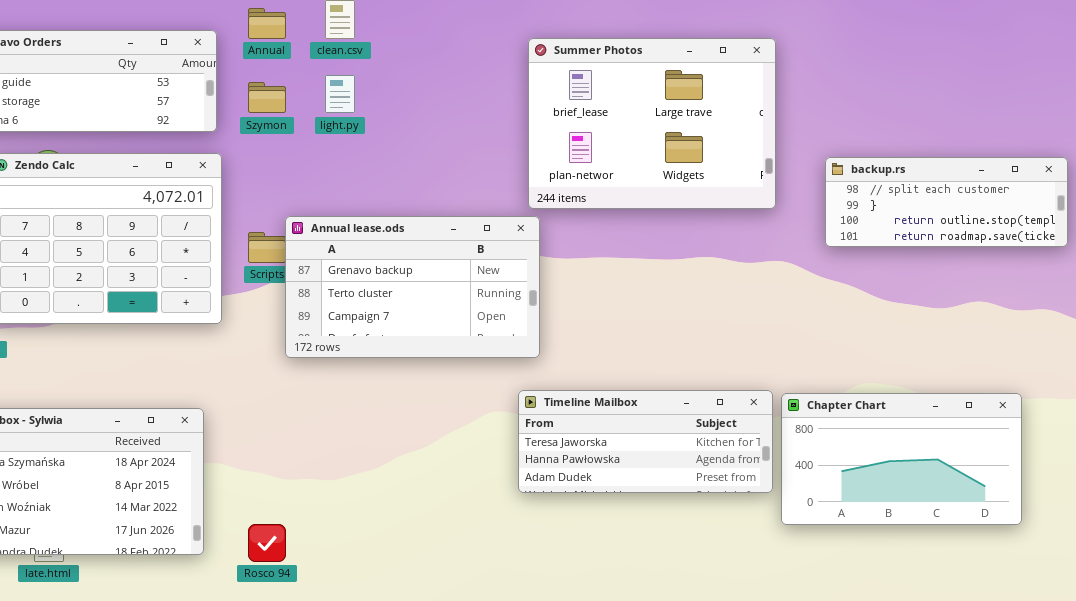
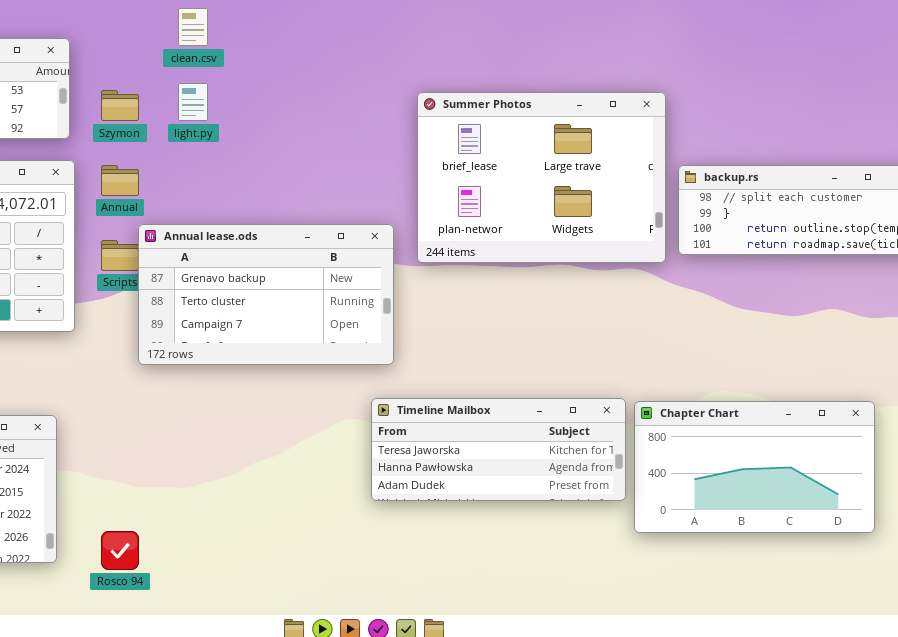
Annual: [248,8,286,39] -> [101,165,139,196], moved
Summer Photos: [528,38,776,209] -> [417,92,666,263], moved

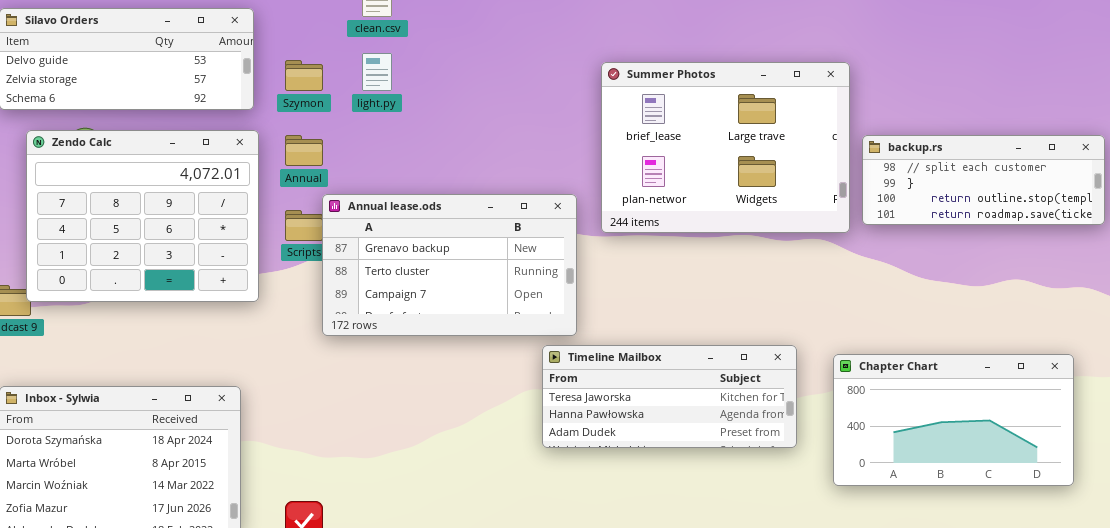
Timeline Mailbox: [371,398,626,501] -> [542,345,797,448], moved
Chapter Chart: [634,401,875,533] -> [833,354,1074,486], moved

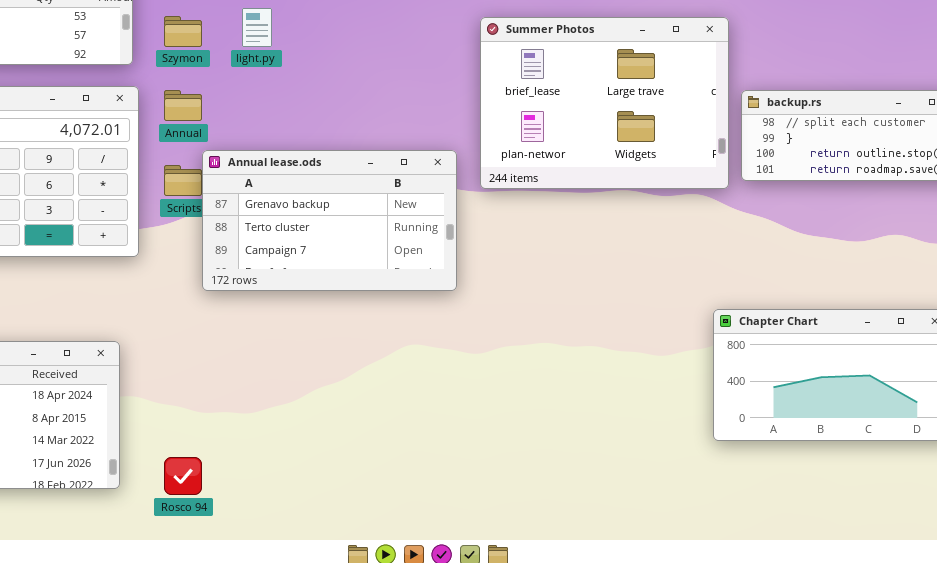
Timeline Mailbox: [542,345,797,448] -> none, closed

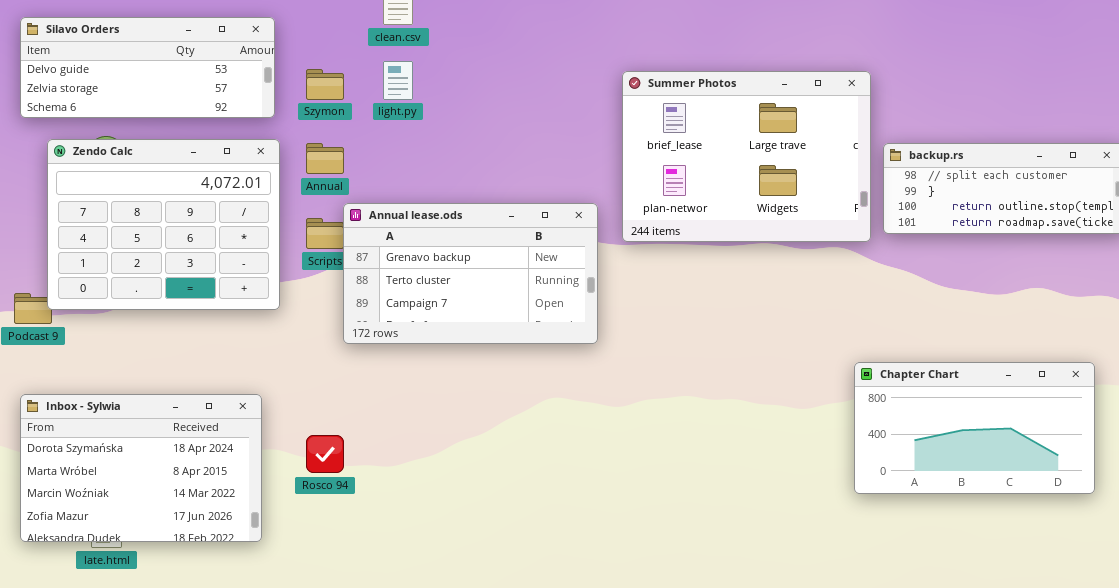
Rosco 94: [164,457,202,495] -> [306,435,344,473], moved

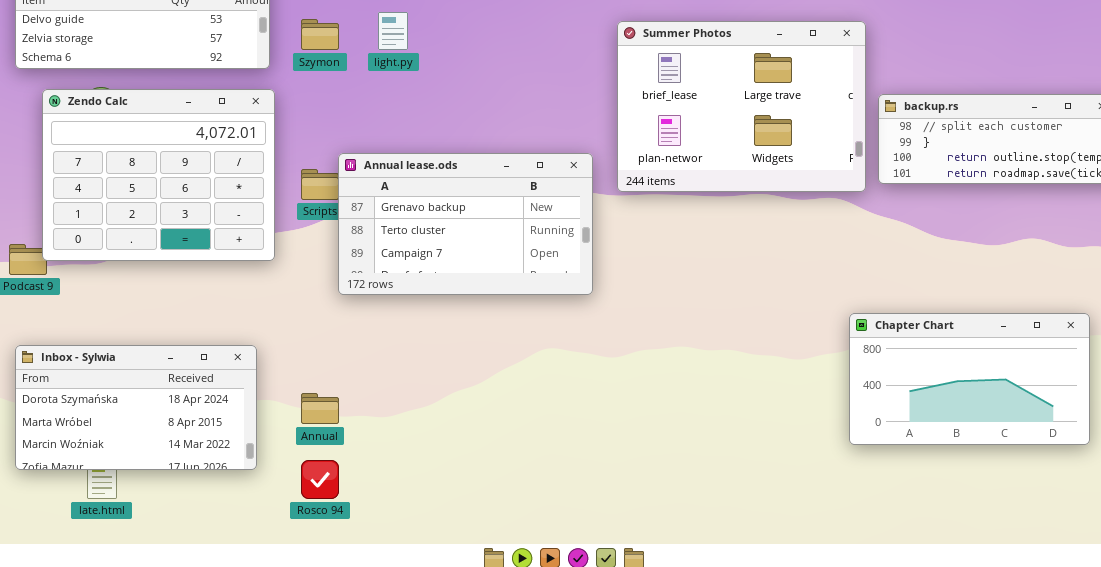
Annual: [306,143,344,174] -> [301,393,339,424], moved
Inbox - Sylwia: [20,394,262,542] -> [15,345,257,470], resized
Rosco 94: [306,435,344,473] -> [301,460,339,499], moved

